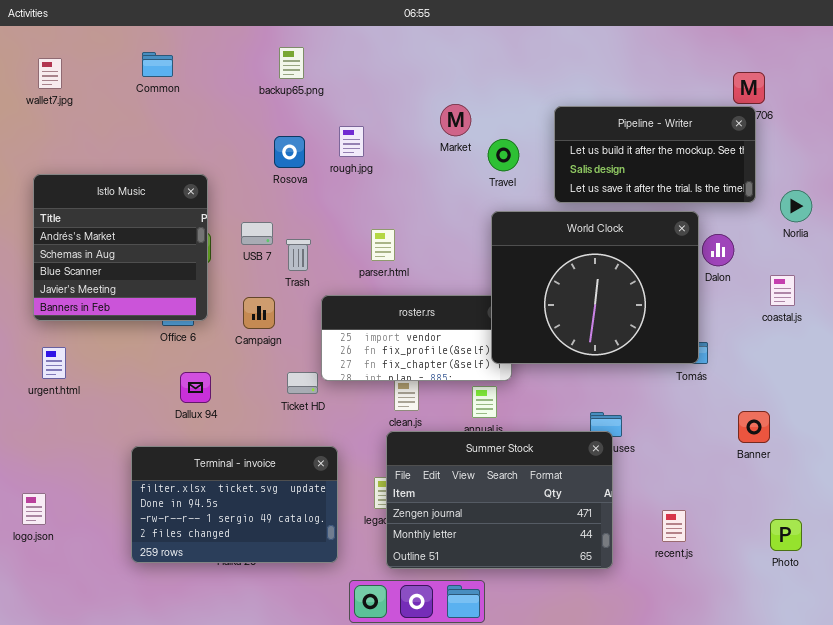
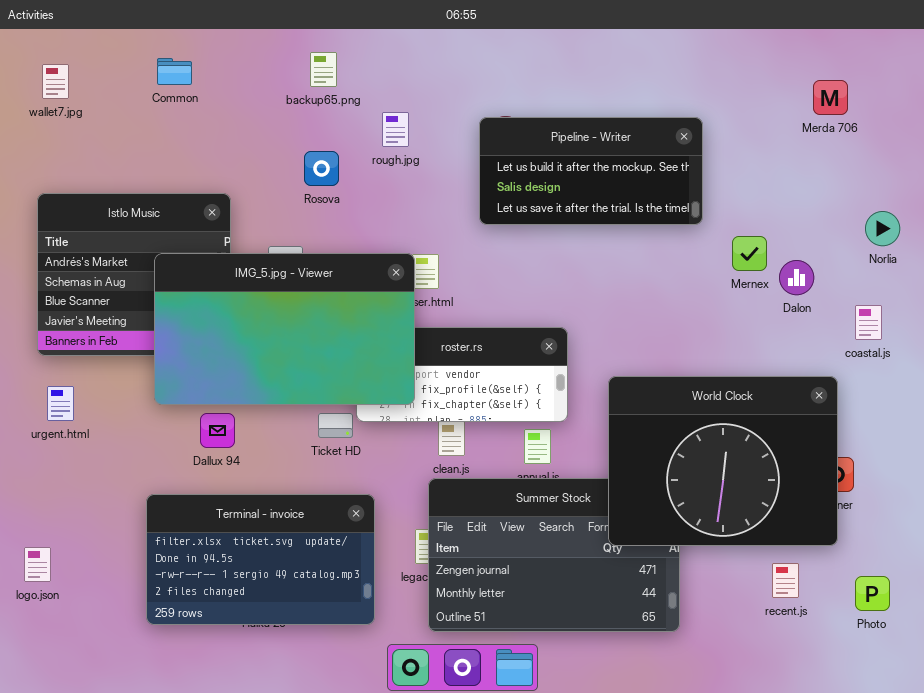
Pipeline - Writer: [554,106,756,203] -> [479,117,703,225], moved
rough.jpg: [339,126,364,157] -> [382,112,409,147], moved
World Clock: [491,211,699,364] -> [608,376,838,546], moved
IMG_5.jpg - Viewer: none -> [154,253,415,405], opened
recent.js: [662,510,686,542] -> [772,563,799,598], moved

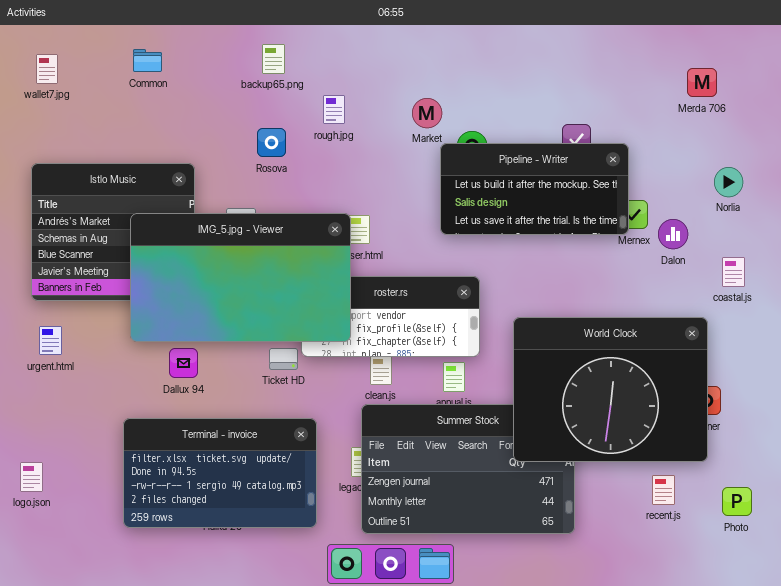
Pipeline - Writer: [479,117,703,225] -> [440,143,629,235], moved
Norlia: [865,211,900,246] -> [714,167,743,197], moved

